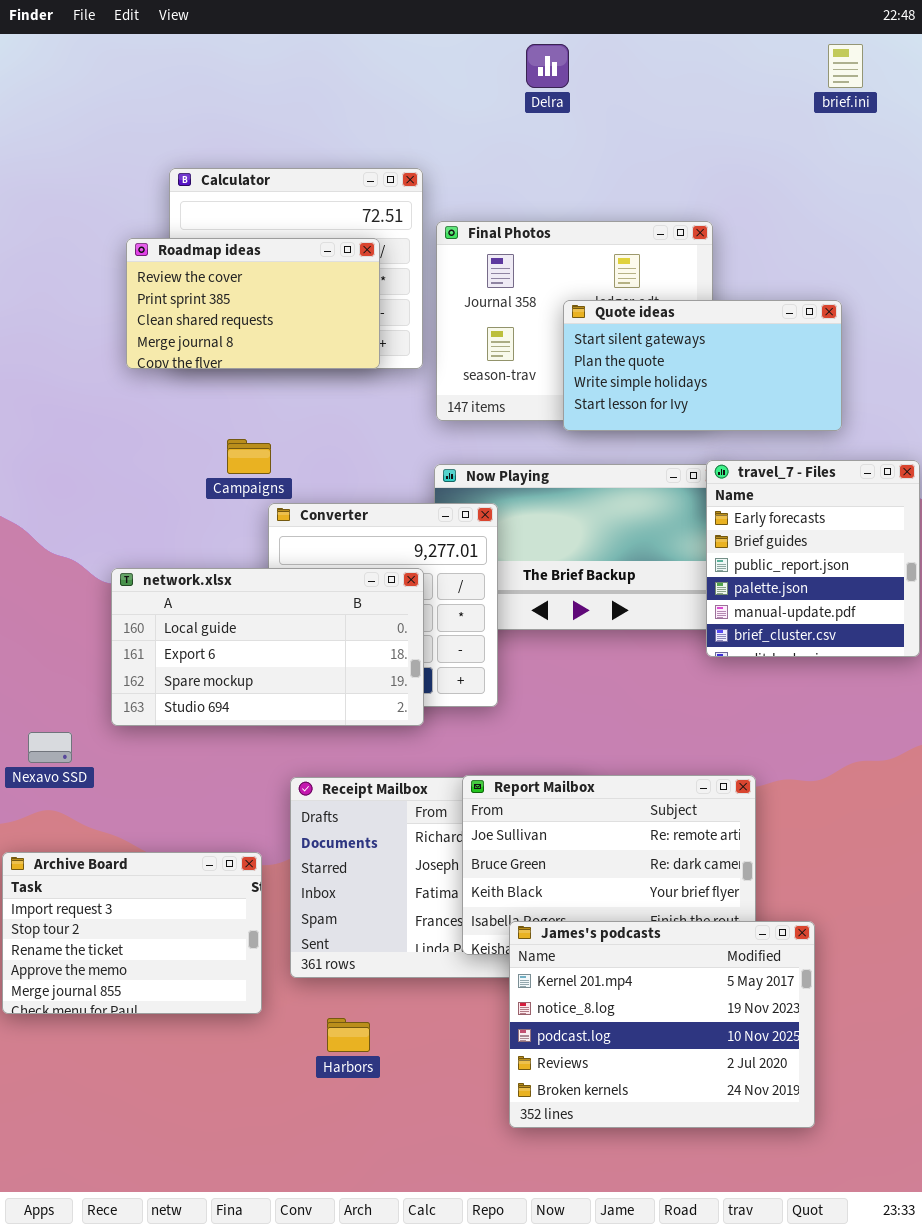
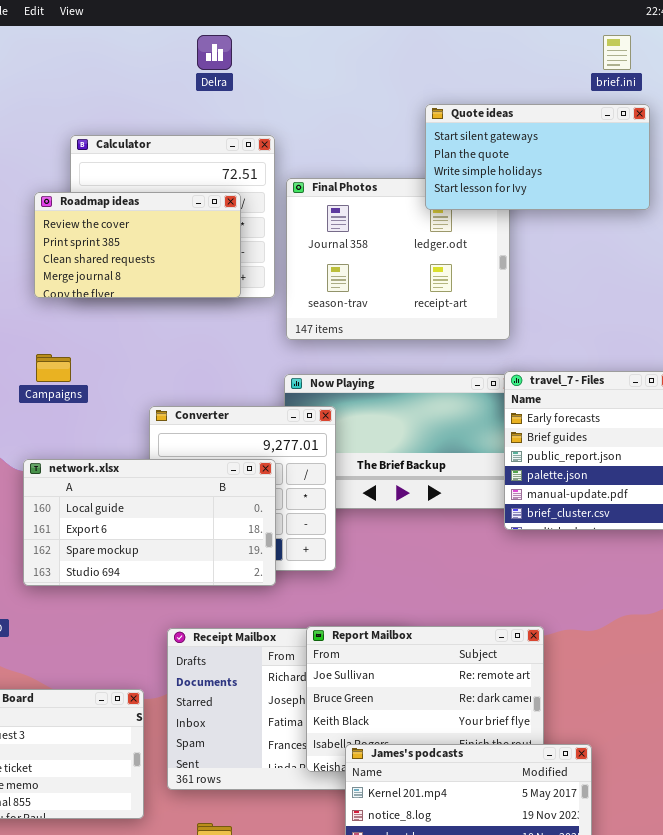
Delra: [526,44,569,88] -> [197,35,232,70], moved
Quote ideas: [563,300,842,431] -> [425,104,650,210], moved
Campaigns: [227,439,271,474] -> [36,354,71,382], moved

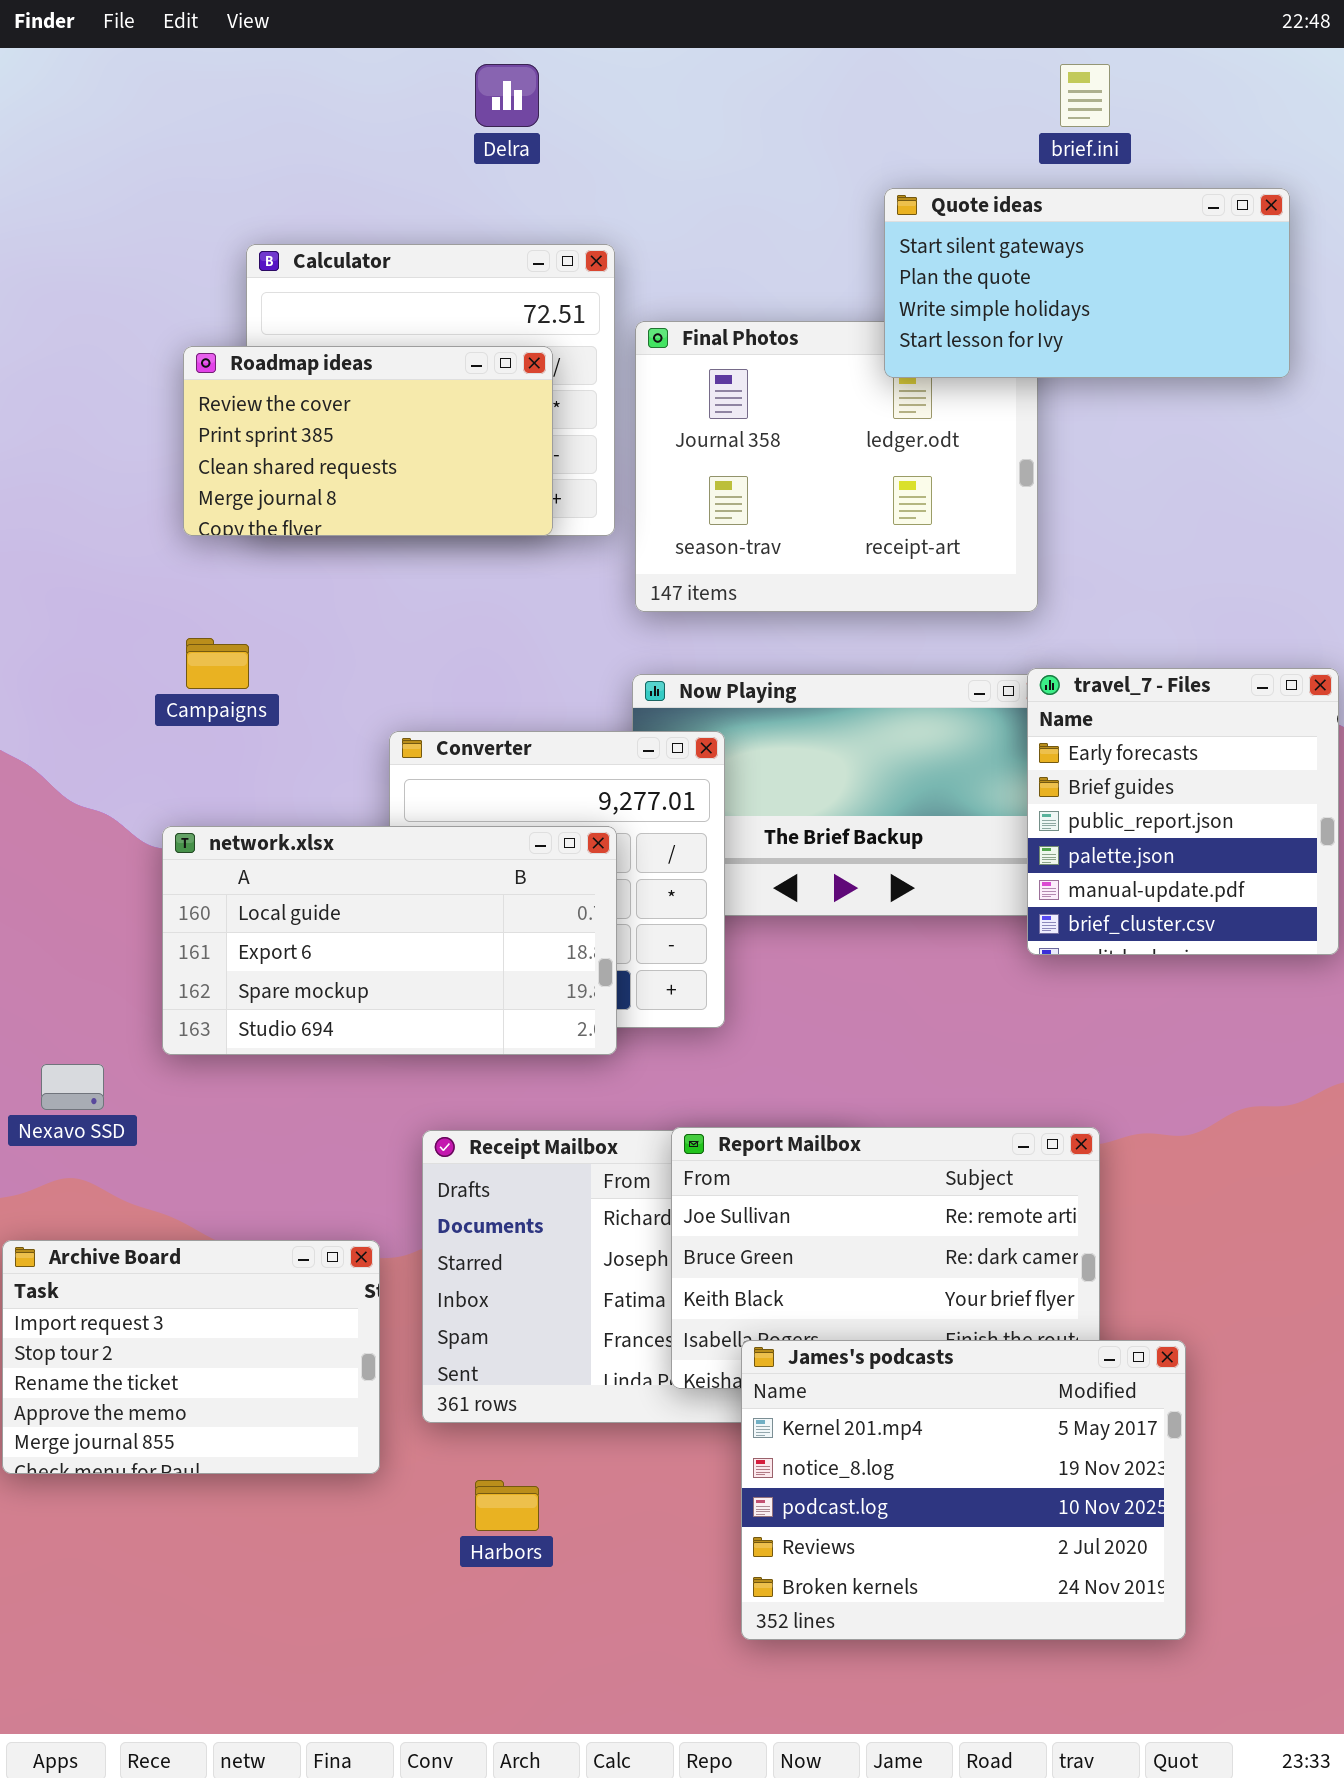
brief.ini: [603,35,631,70] -> [1060,64,1110,127], moved

